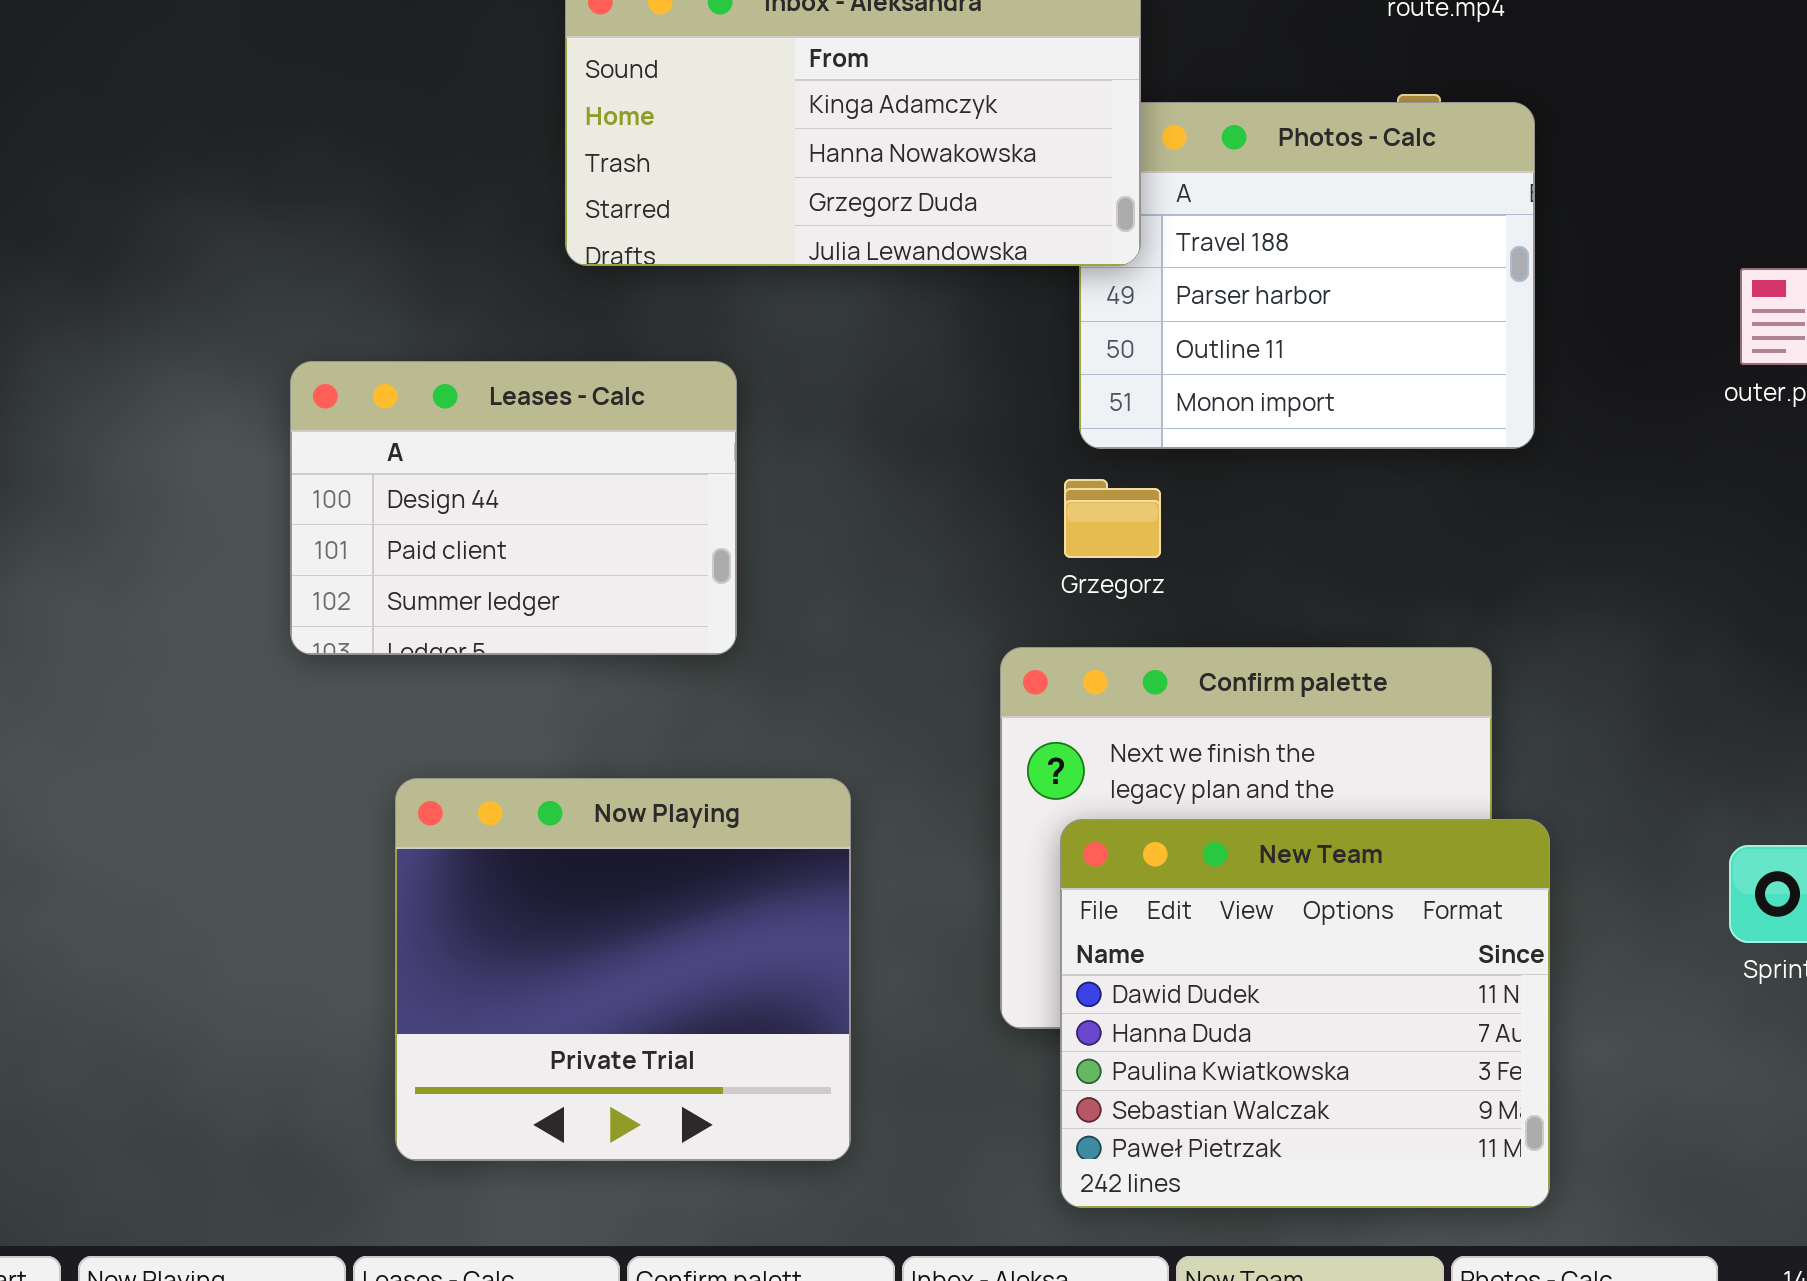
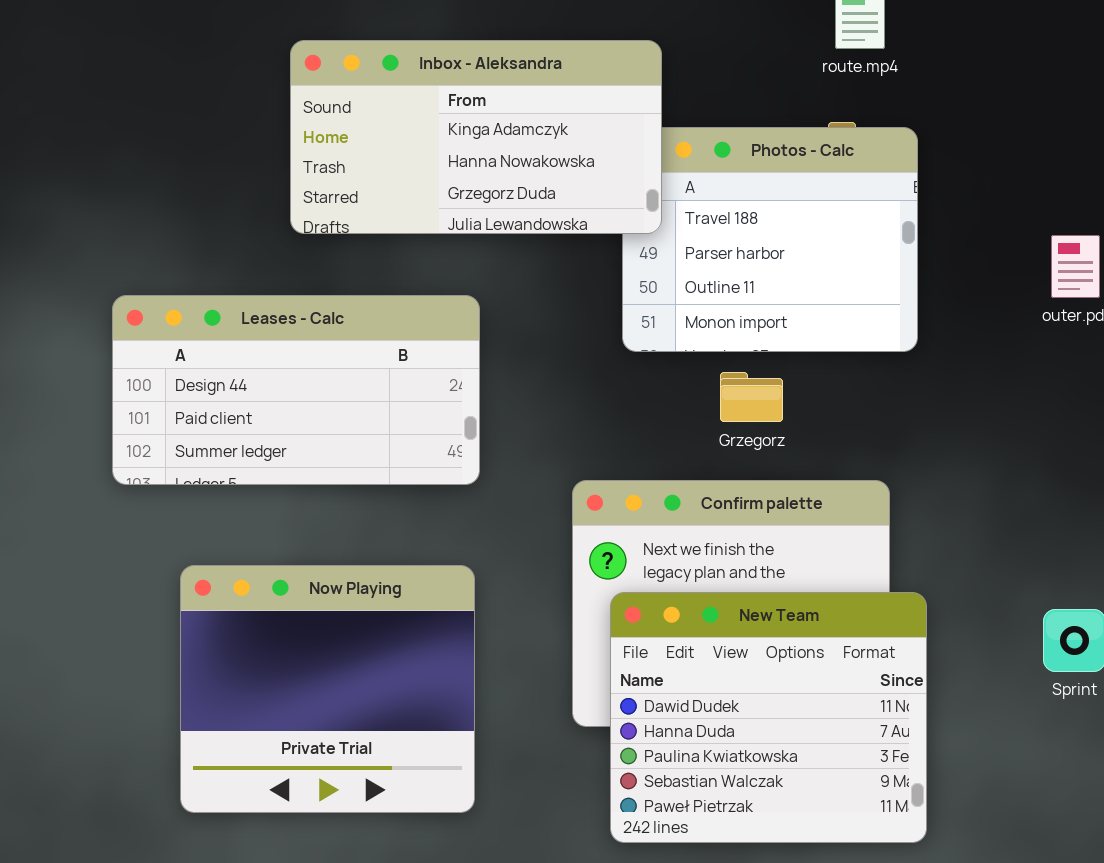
Leases - Calc: [290,361,737,655] -> [112,295,480,485], resized
Grzegorz: [1064,479,1161,558] -> [720,372,783,422], moved

